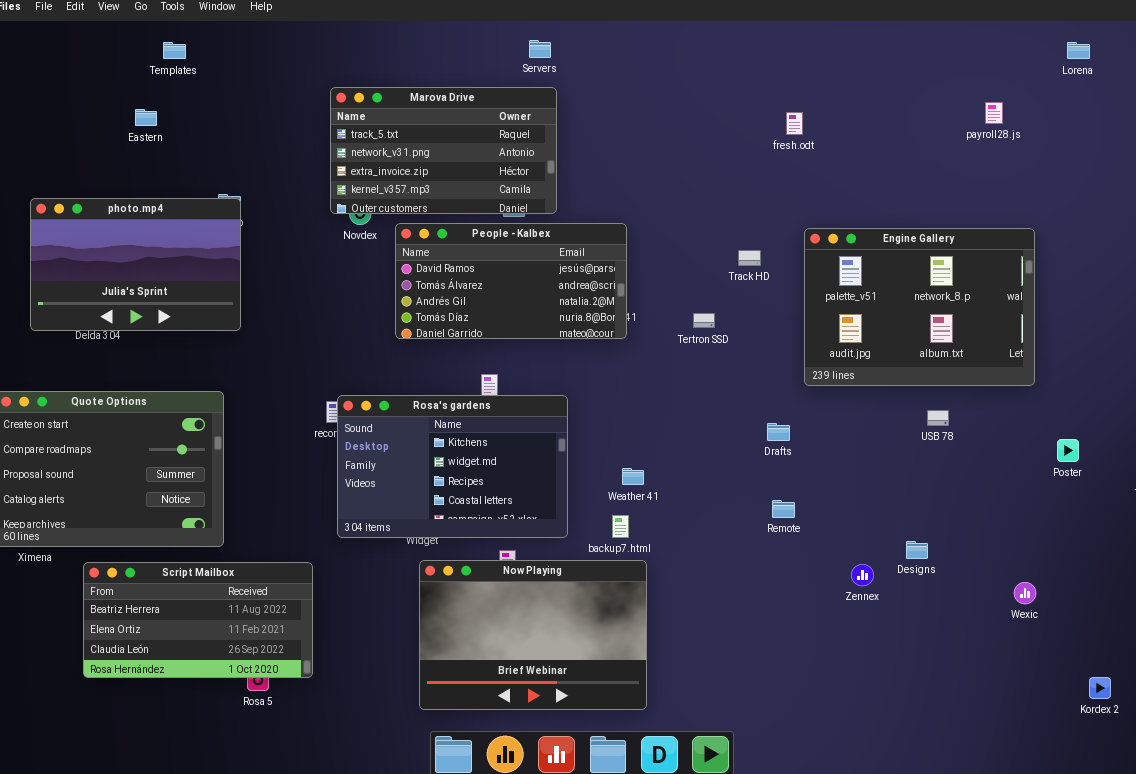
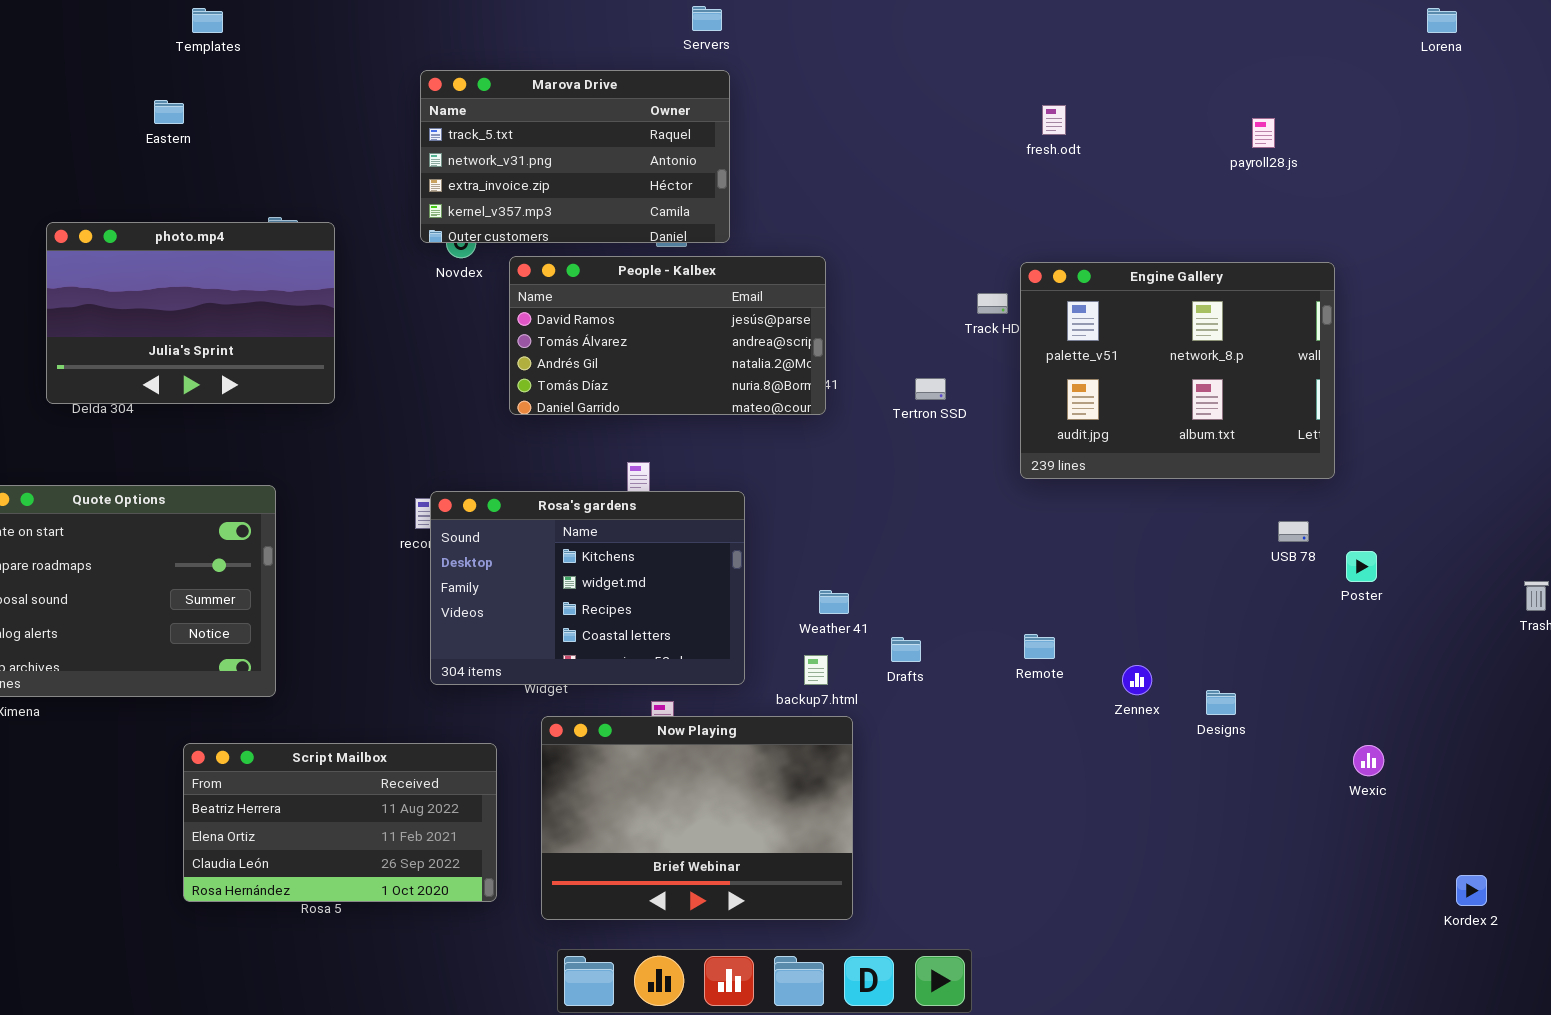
payroll28.js: [985,102,1003,124] -> [1252,118,1275,148], moved
photo.mp4: [30,198,241,331] -> [46,222,335,404], moved
Engine Gallery: [804,228,1035,386] -> [1020,262,1335,479], moved
USB 78: [927,410,949,426] -> [1278,521,1309,542], moved
Drafts: [767,423,790,441] -> [891,637,921,662], moved
Poster: [1057,439,1079,462] -> [1346,551,1377,582], moved
Script Mailbox: [83,562,313,678] -> [183,743,497,902], moved
Zennex: [851,564,874,586] -> [1122,665,1152,695], moved

